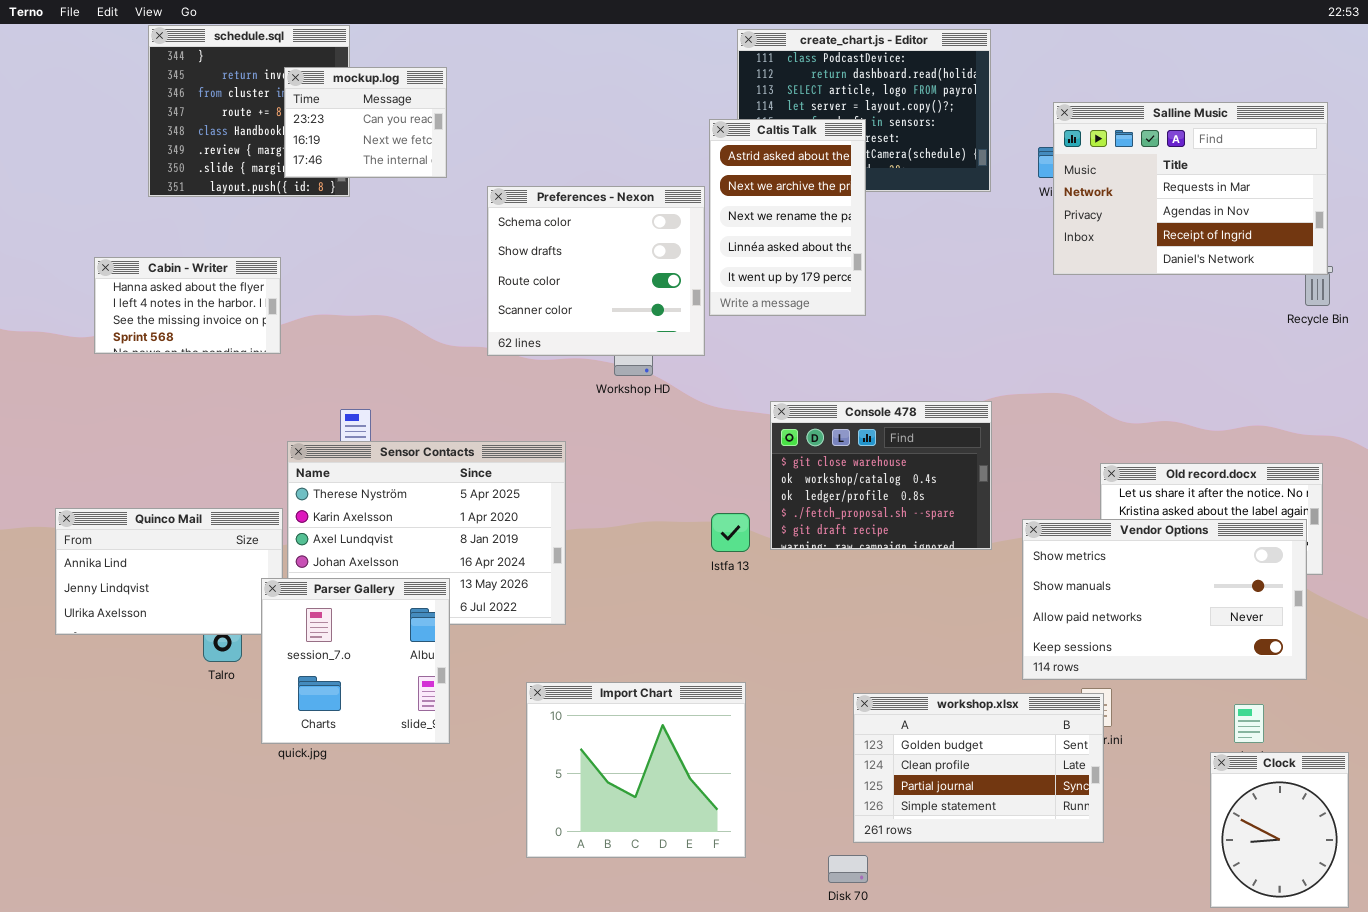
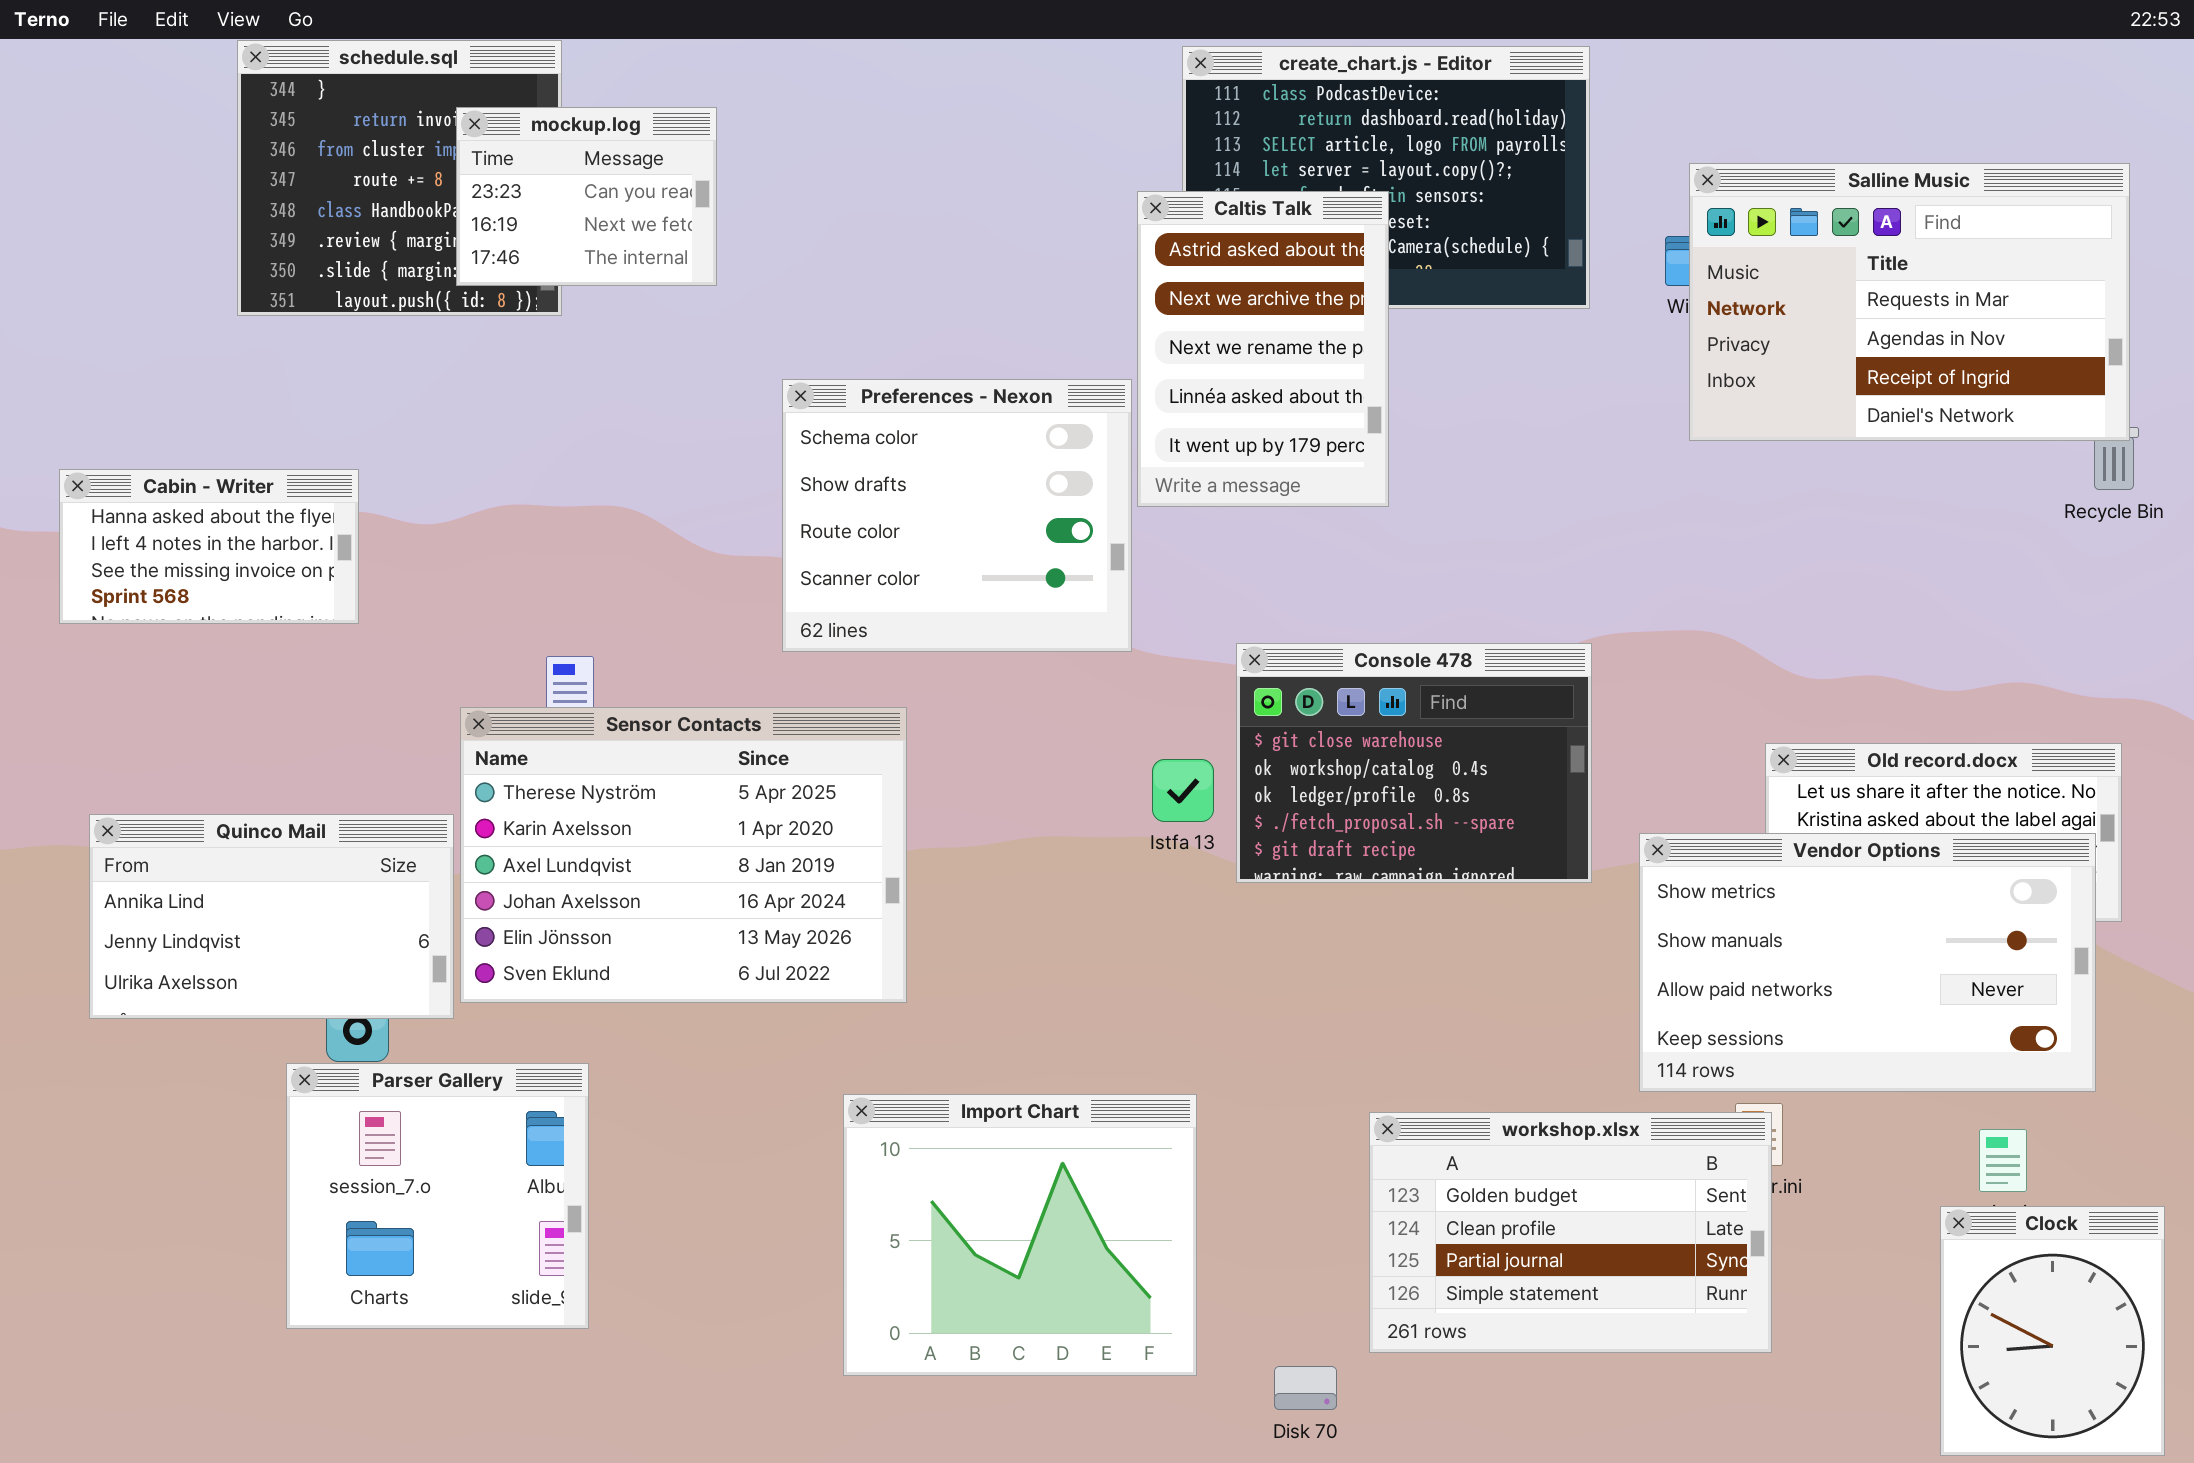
Preferences - Nexon: [487,186,705,356] -> [782,379,1132,652], moved
Cabin - Writer: [94,257,281,354] -> [59,469,359,624], moved
Istfa 13: [711,513,750,552] -> [1152,759,1214,822], moved
Parser Gallery: [261,578,450,744] -> [286,1063,589,1329], moved
Disk 70: [828,855,868,883] -> [1274,1366,1337,1410], moved

